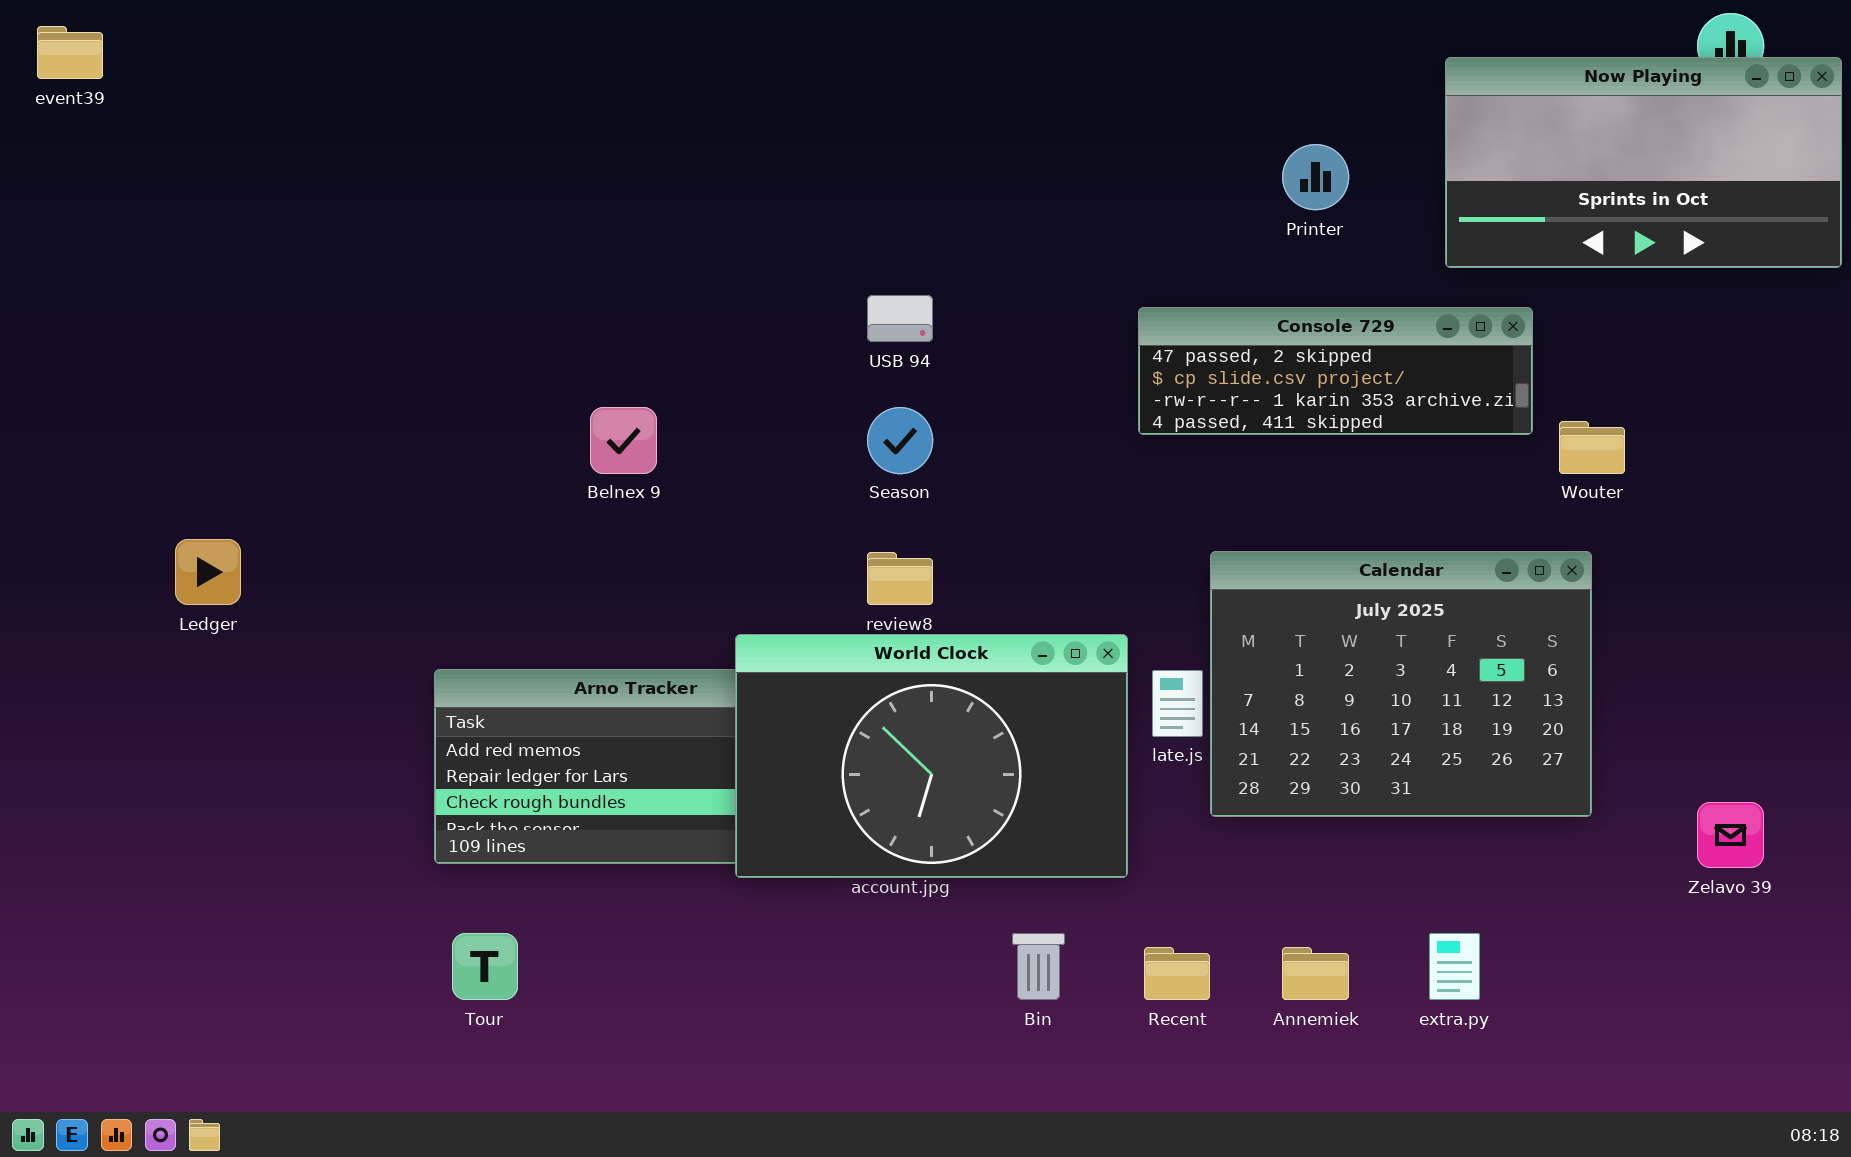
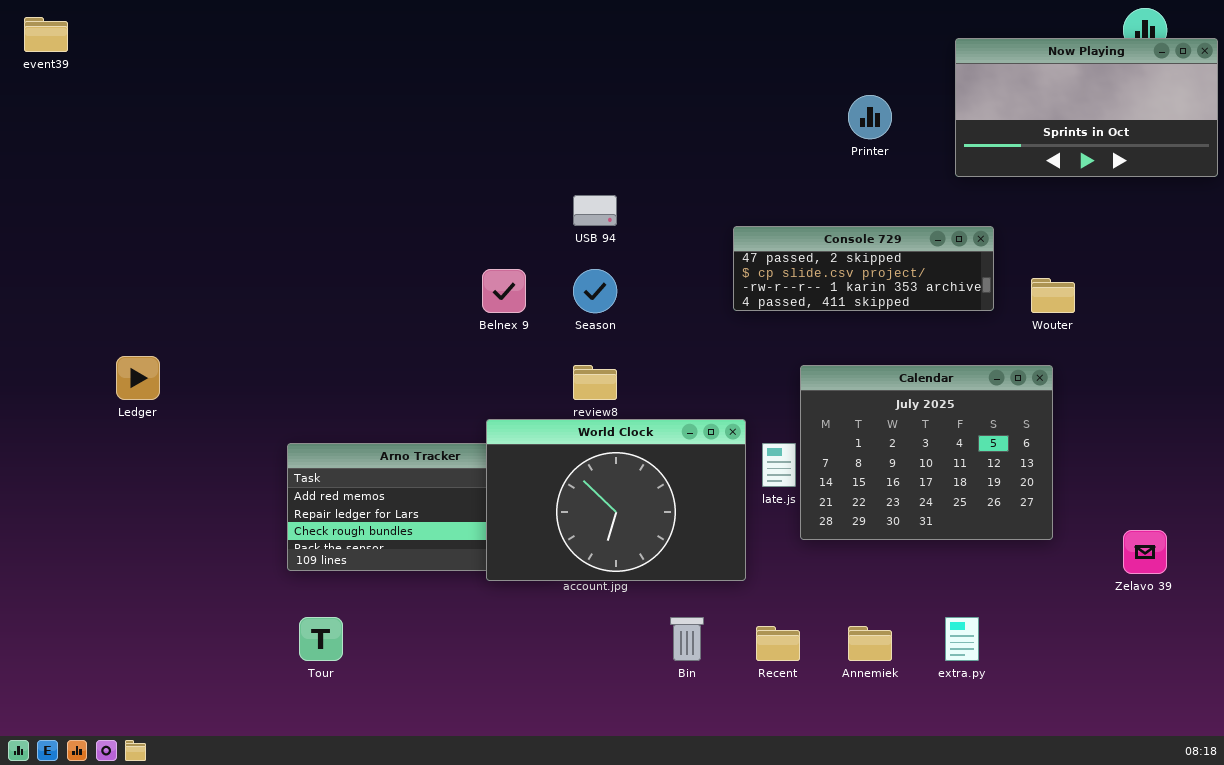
Console 729: [1138,307,1533,435] -> [733,226,994,311], moved
Belnex 9: [590,407,657,474] -> [482,269,526,313], moved

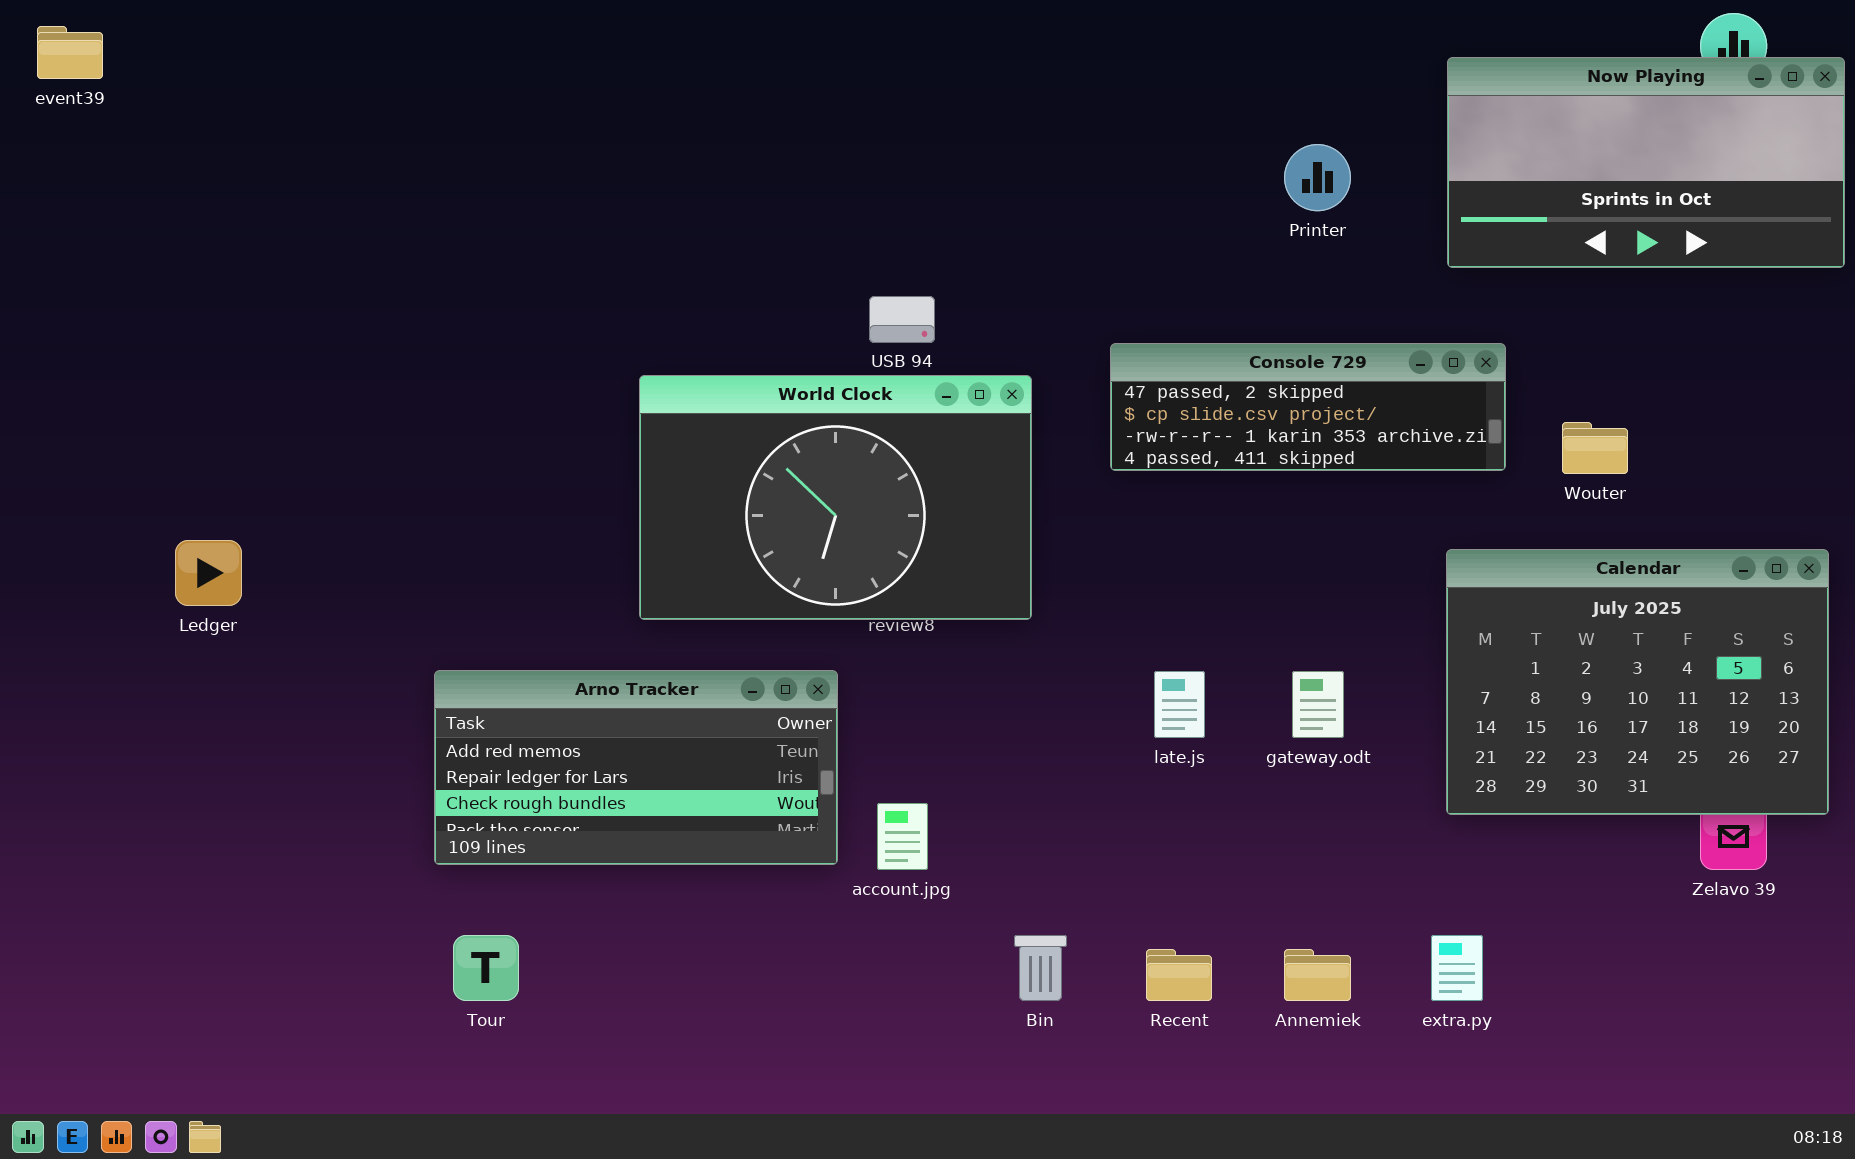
Calendar: [800,365,1053,540] -> [1446,549,1829,815], moved
World Clock: [486,419,746,581] -> [639,375,1032,620], moved

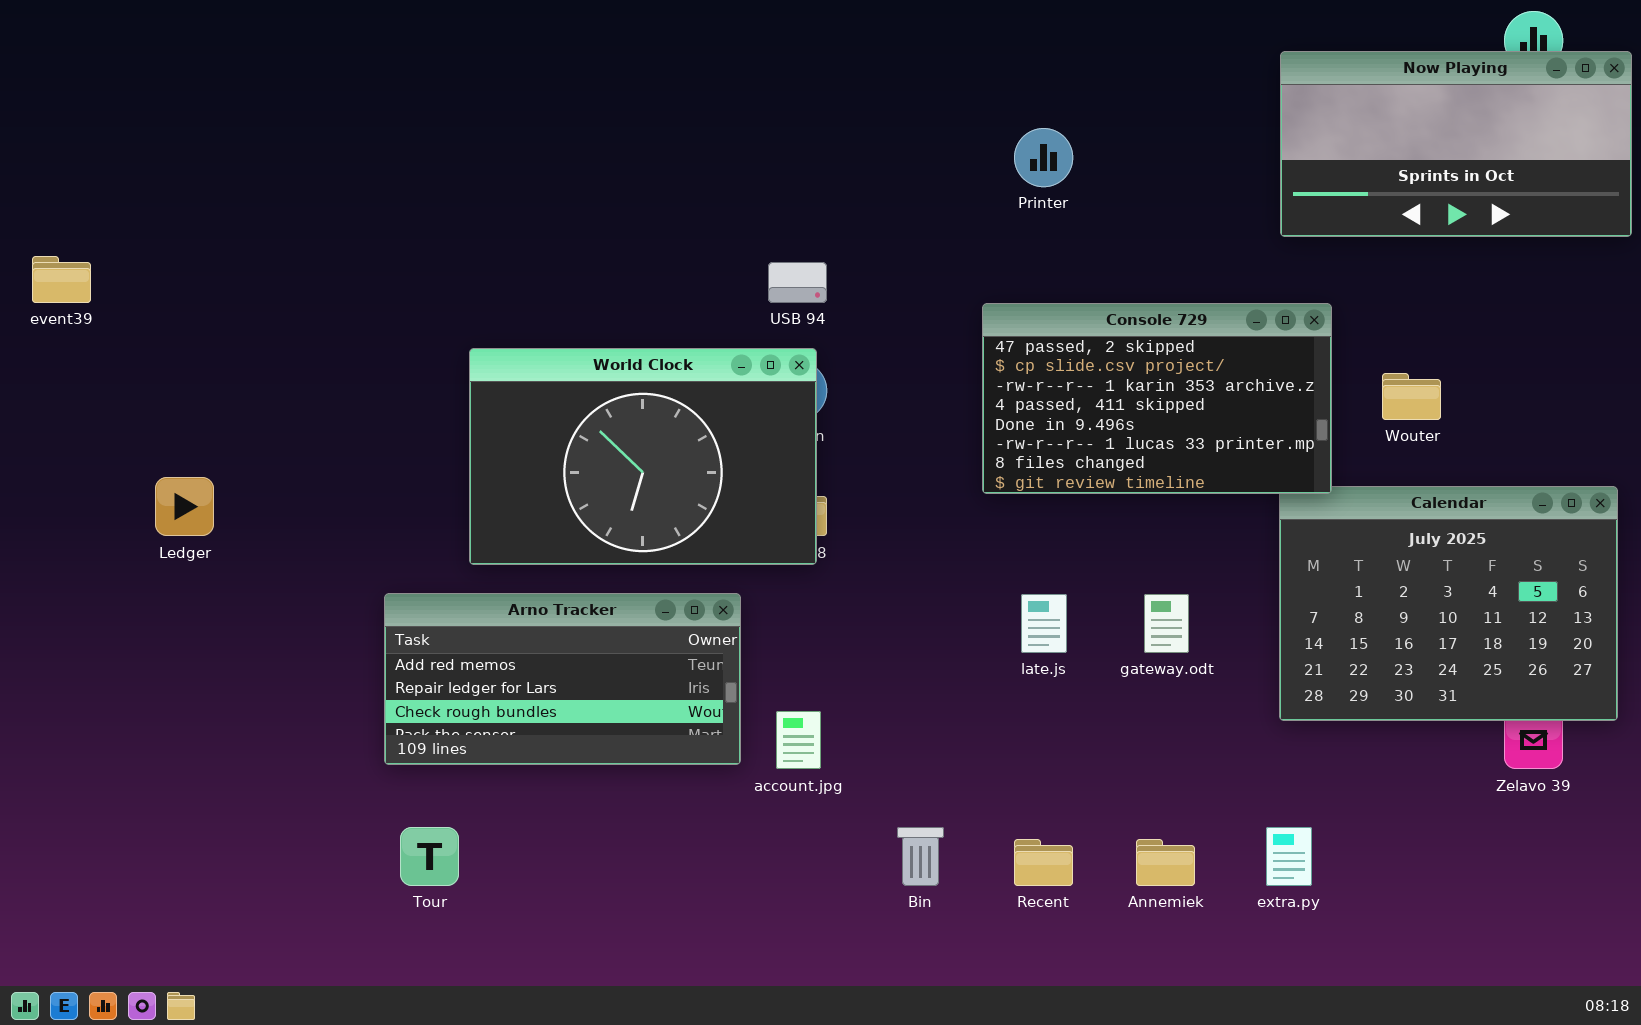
event39: [37,26,103,79] -> [32,256,91,303], moved
Printer: [1284,144,1351,211] -> [1014,128,1073,187], moved
Console 729: [1110,343,1506,471] -> [982,303,1332,494], resized
World Clock: [639,375,1032,620] -> [469,348,817,565], moved

